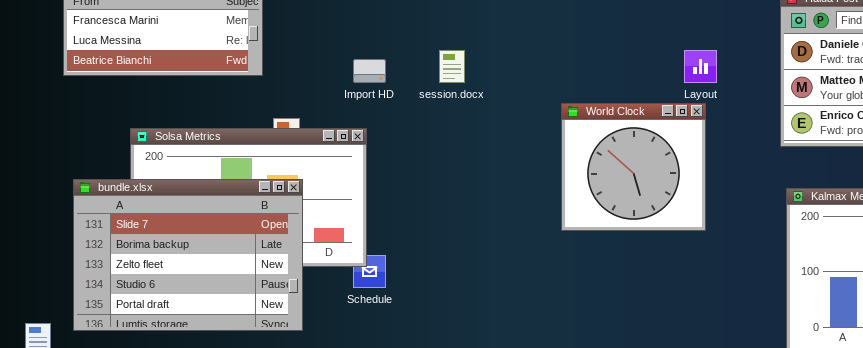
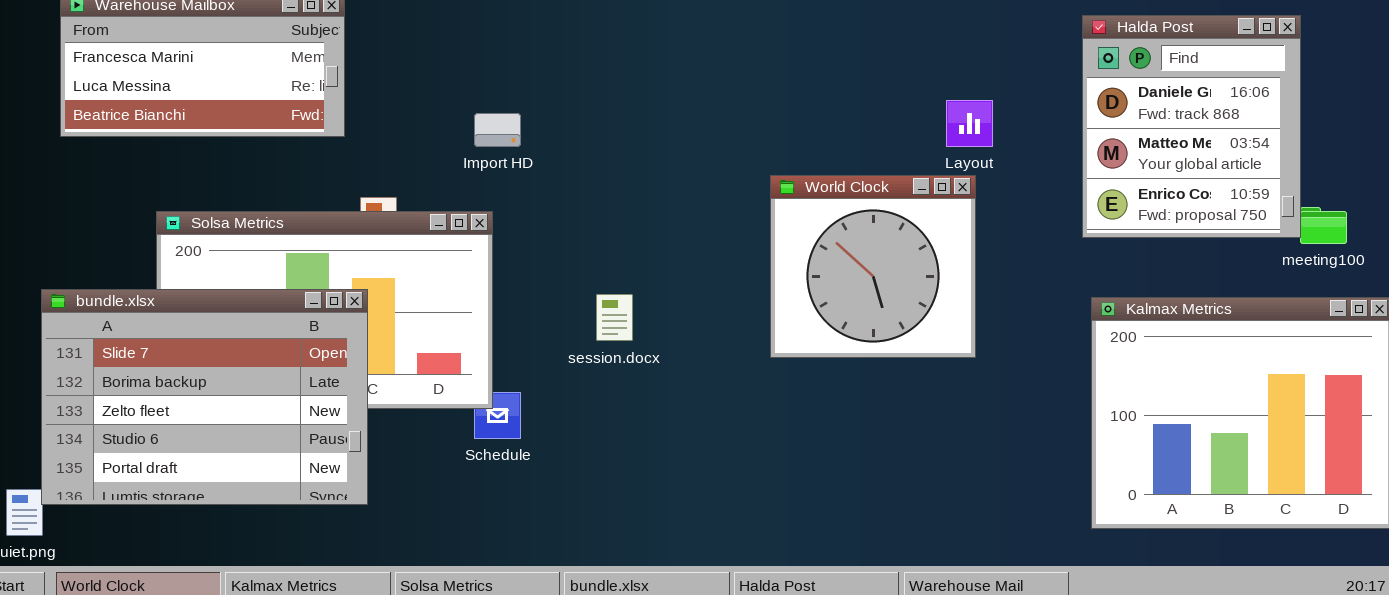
session.docx: [439,50,465,83] -> [596,294,633,341], moved
bundle.xlsx: [73,179,303,331] -> [41,289,368,505], moved

